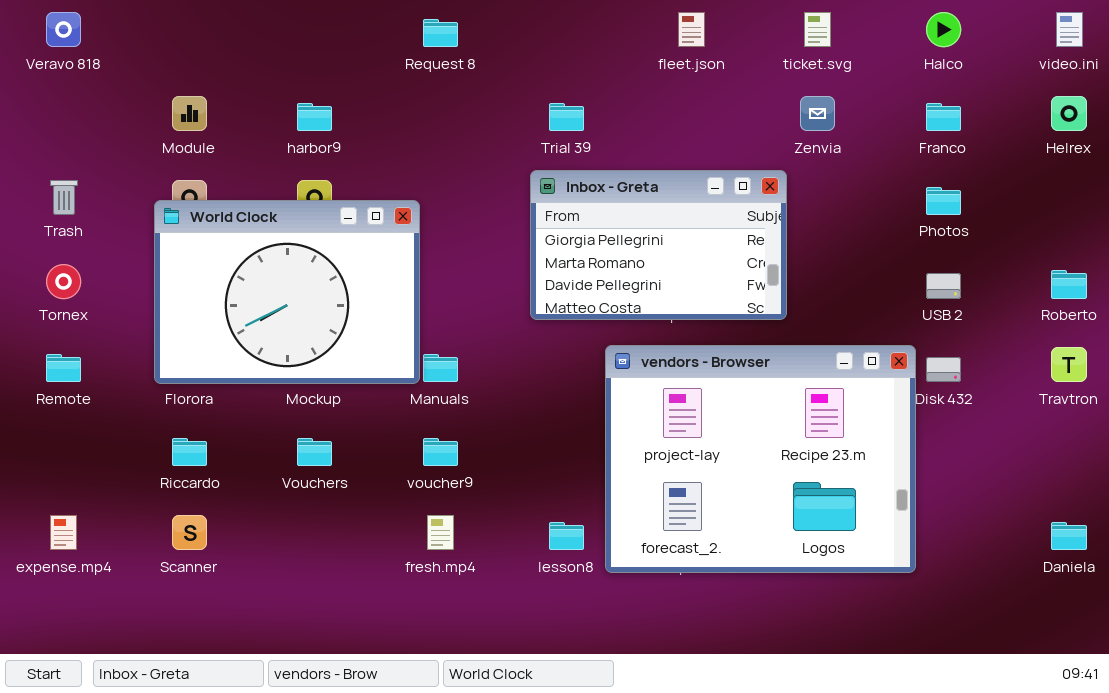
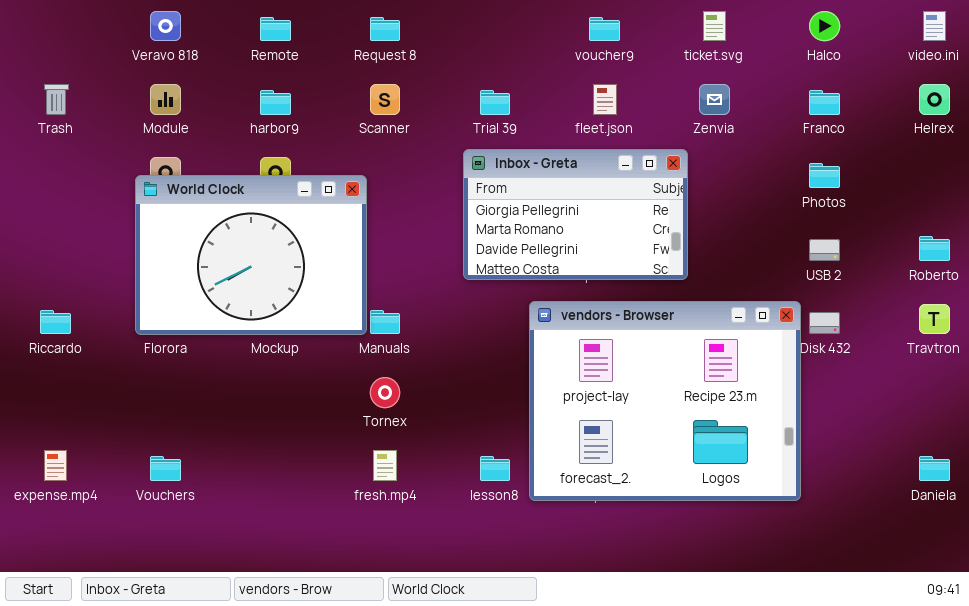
Veravo 818: [46,12,81,47] -> [150,11,181,41], moved
fleet.json: [678,12,705,47] -> [593,84,617,115], moved
Trash: [50,180,78,215] -> [44,84,69,115], moved
Tornex: [46,264,81,299] -> [370,377,400,408], moved
Remote: [46,354,81,382] -> [260,17,291,41], moved
Riccardo: [172,438,207,466] -> [40,310,71,334], moved
Vouchers: [297,438,332,466] -> [150,456,181,481], moved
voucher9: [423,438,458,466] -> [589,17,620,41], moved
Scanner: [172,515,207,550] -> [370,84,400,115], moved

